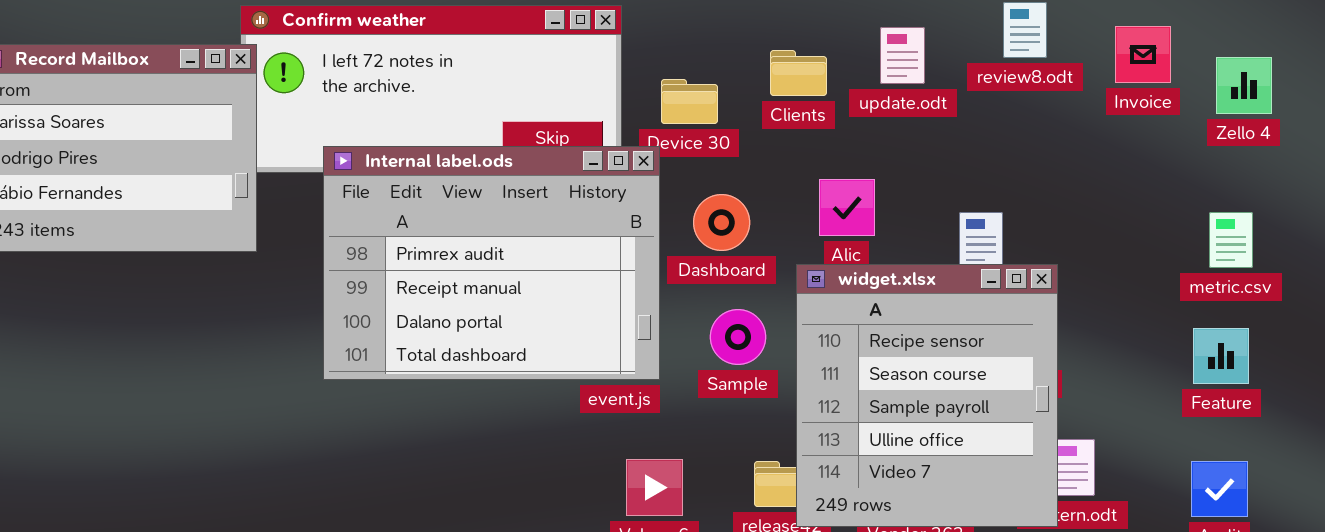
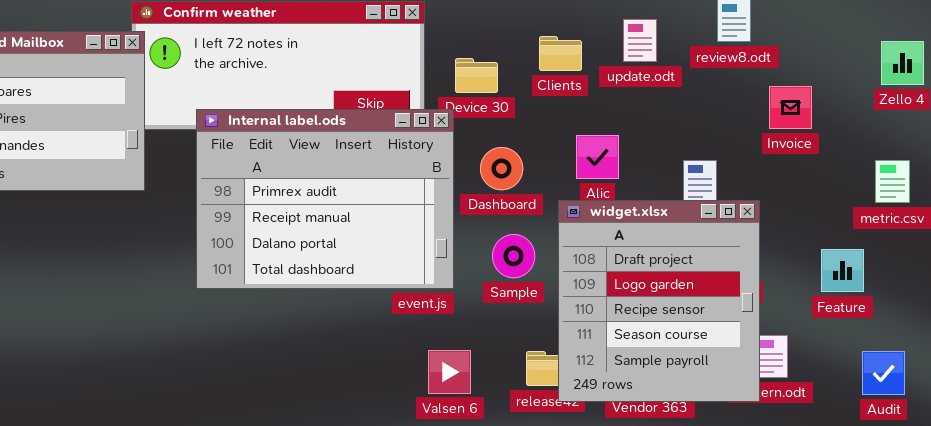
Invoice: [1115,26,1171,83] -> [769,86,812,129], moved
widget.xlsx: [796,264,1058,527] -> [558,200,760,402], scrolled up 2 rows
Feature: [1193,328,1249,384] -> [821,249,864,292], moved

